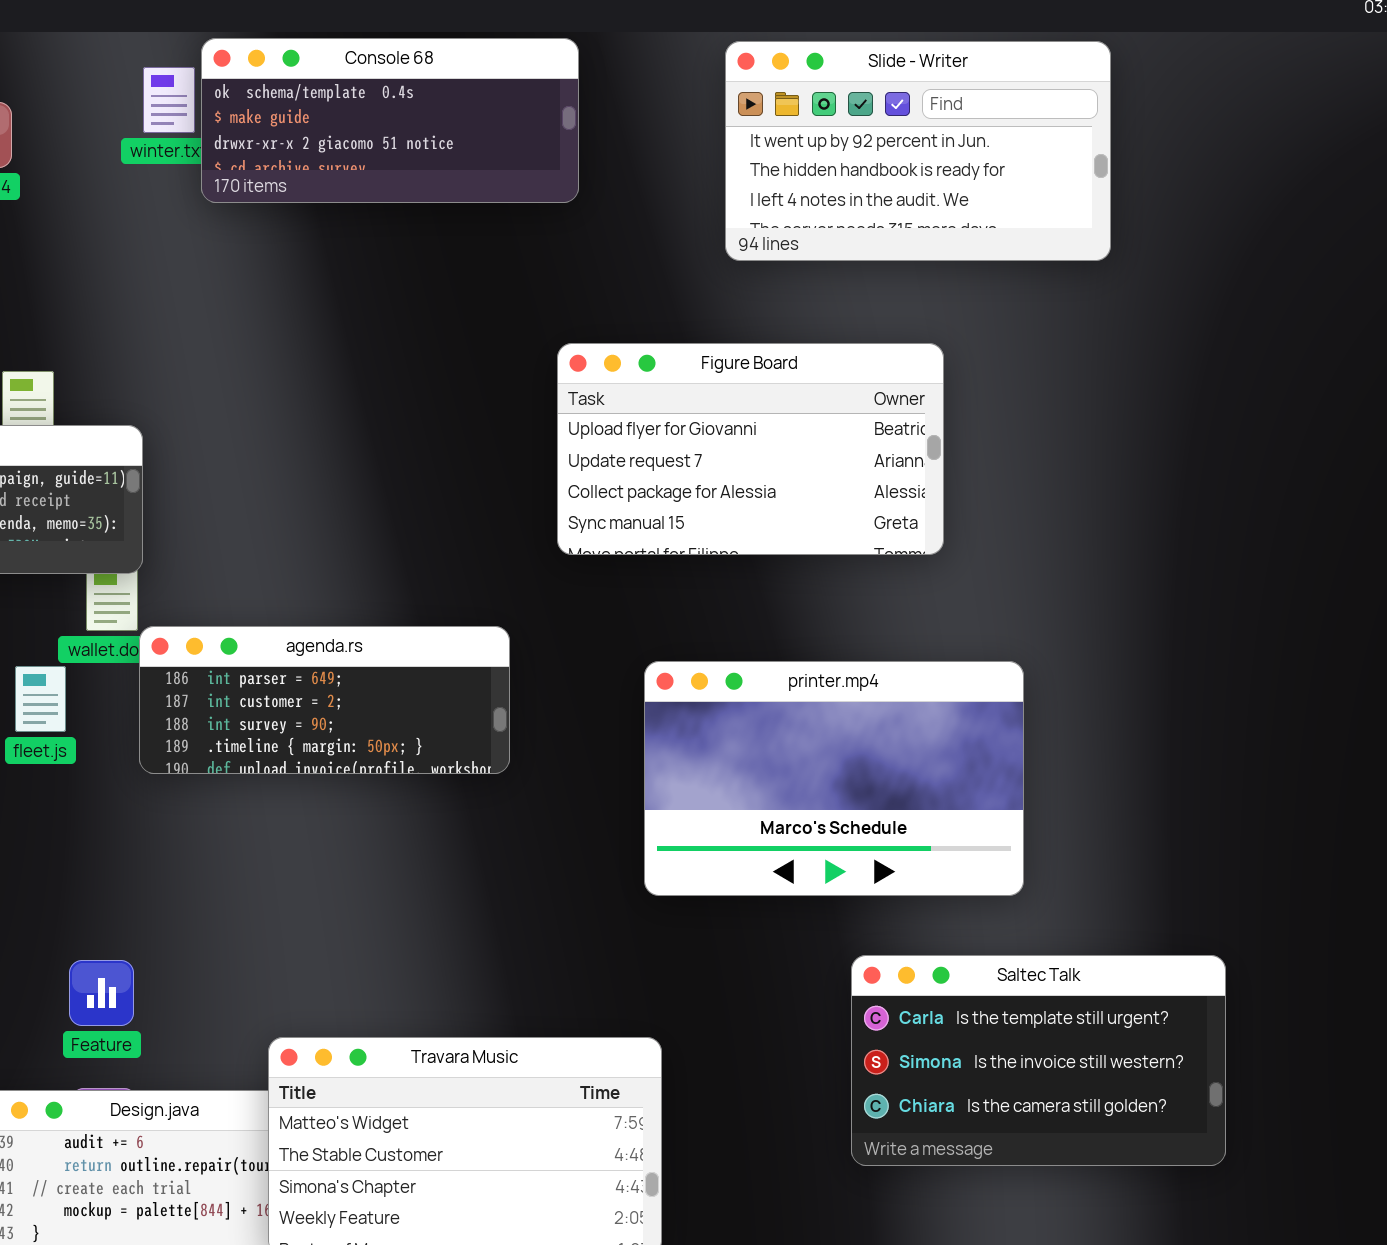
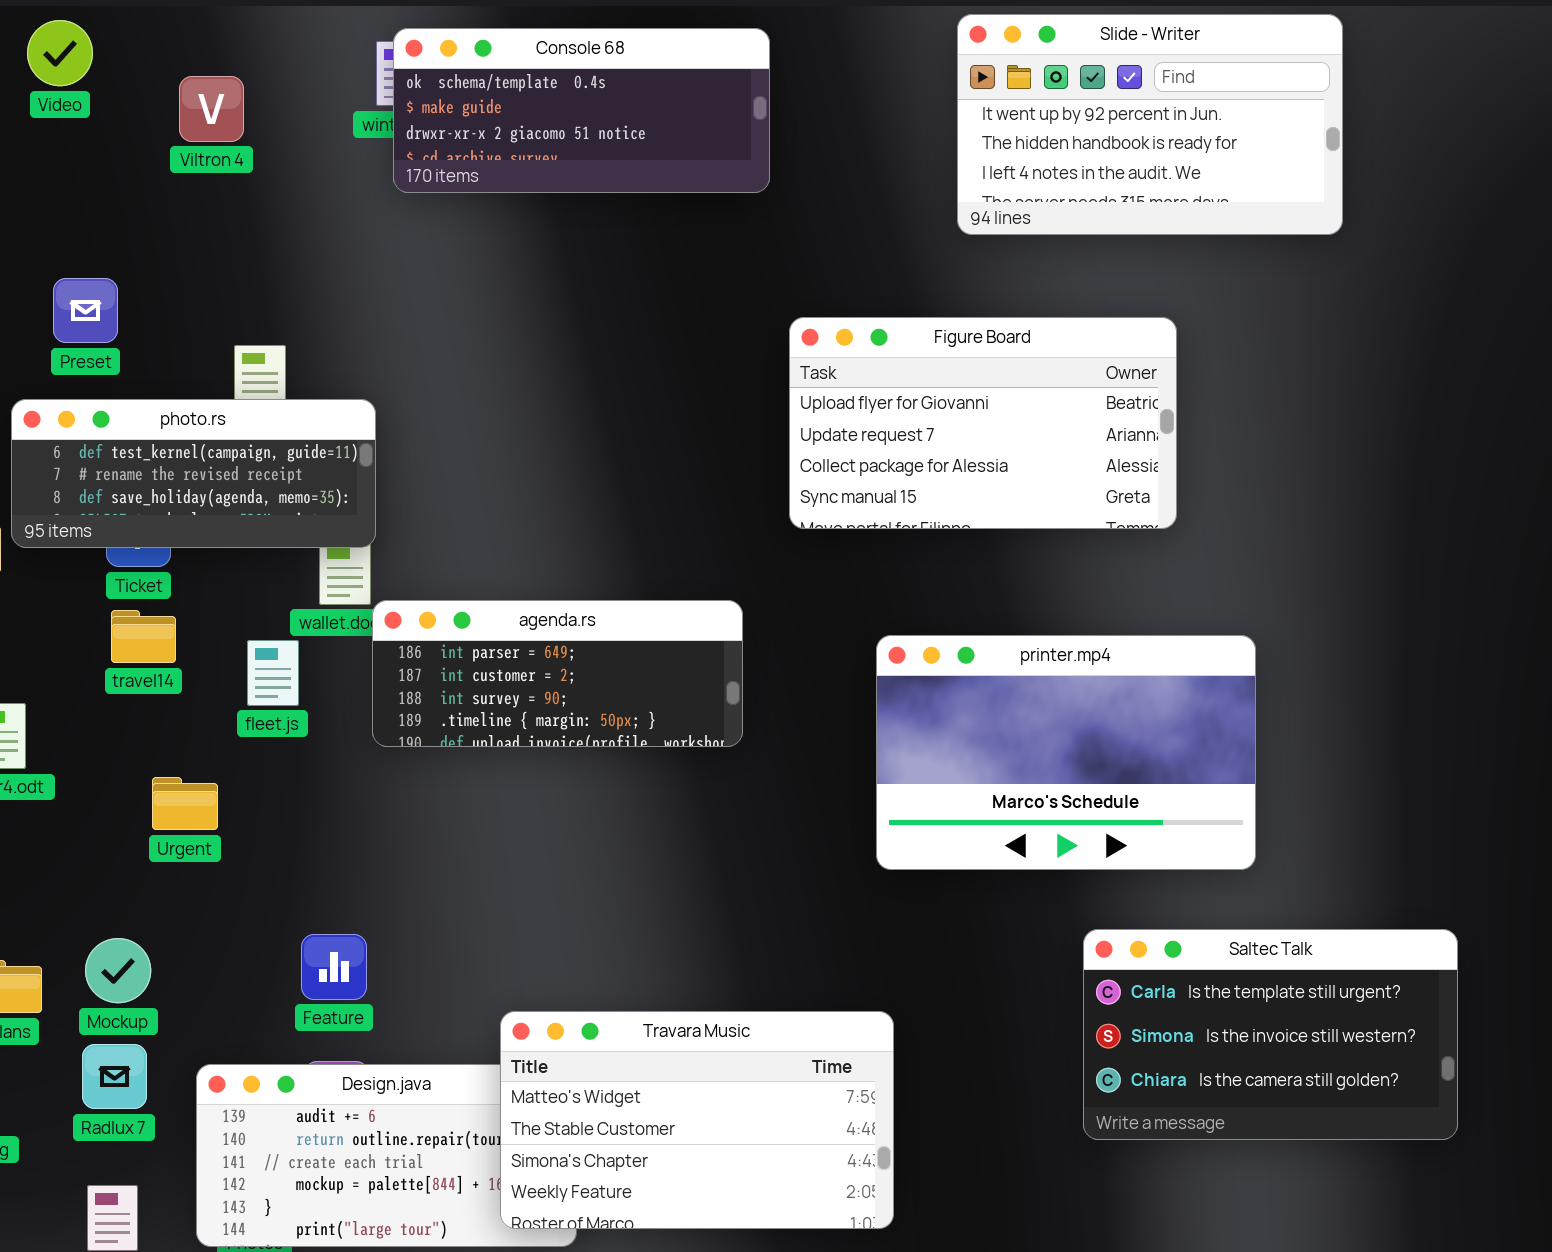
Console 68: [201,38,579,203] -> [393,28,770,193], moved

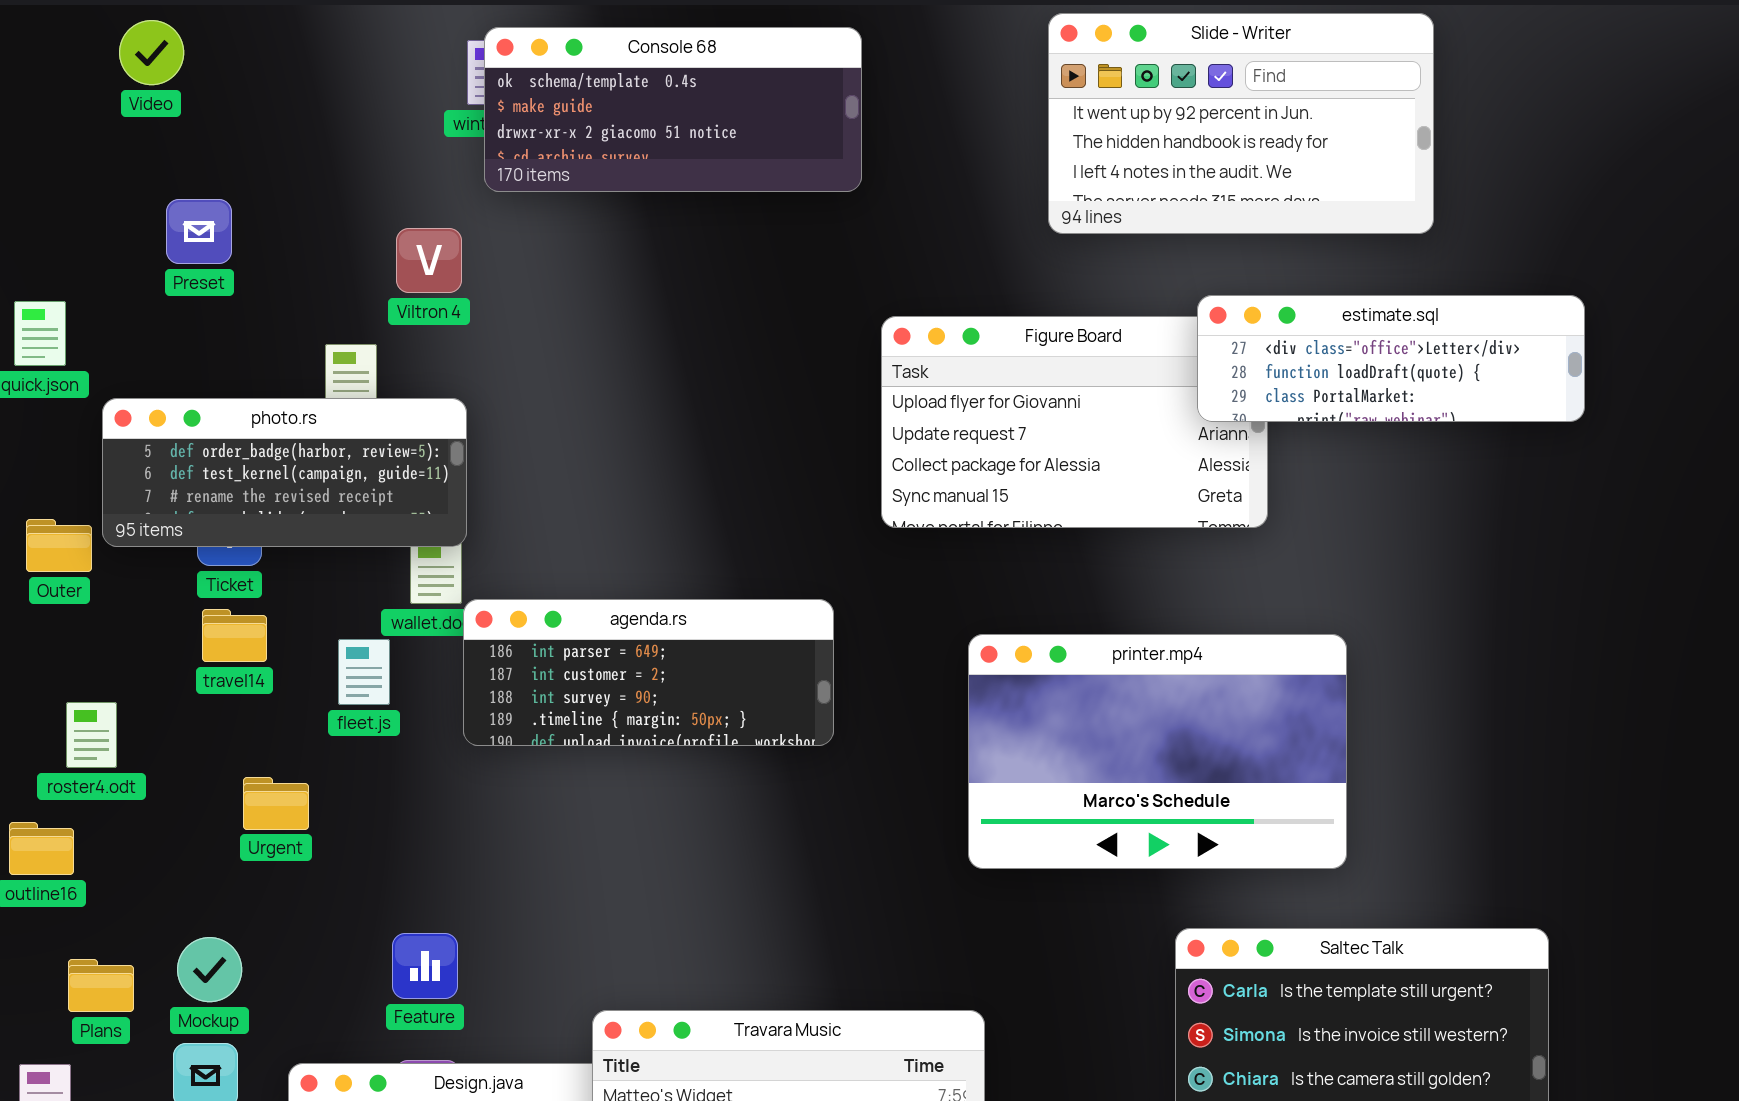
Viltron 4: [179,76,244,142] -> [396,228,462,293], moved
Preset: [53,278,118,343] -> [166,199,232,264], moved
estimate.sql: none -> [1197,295,1585,422], opened
photo.rs: [11,399,376,548] -> [102,398,467,547], scrolled up 1 row

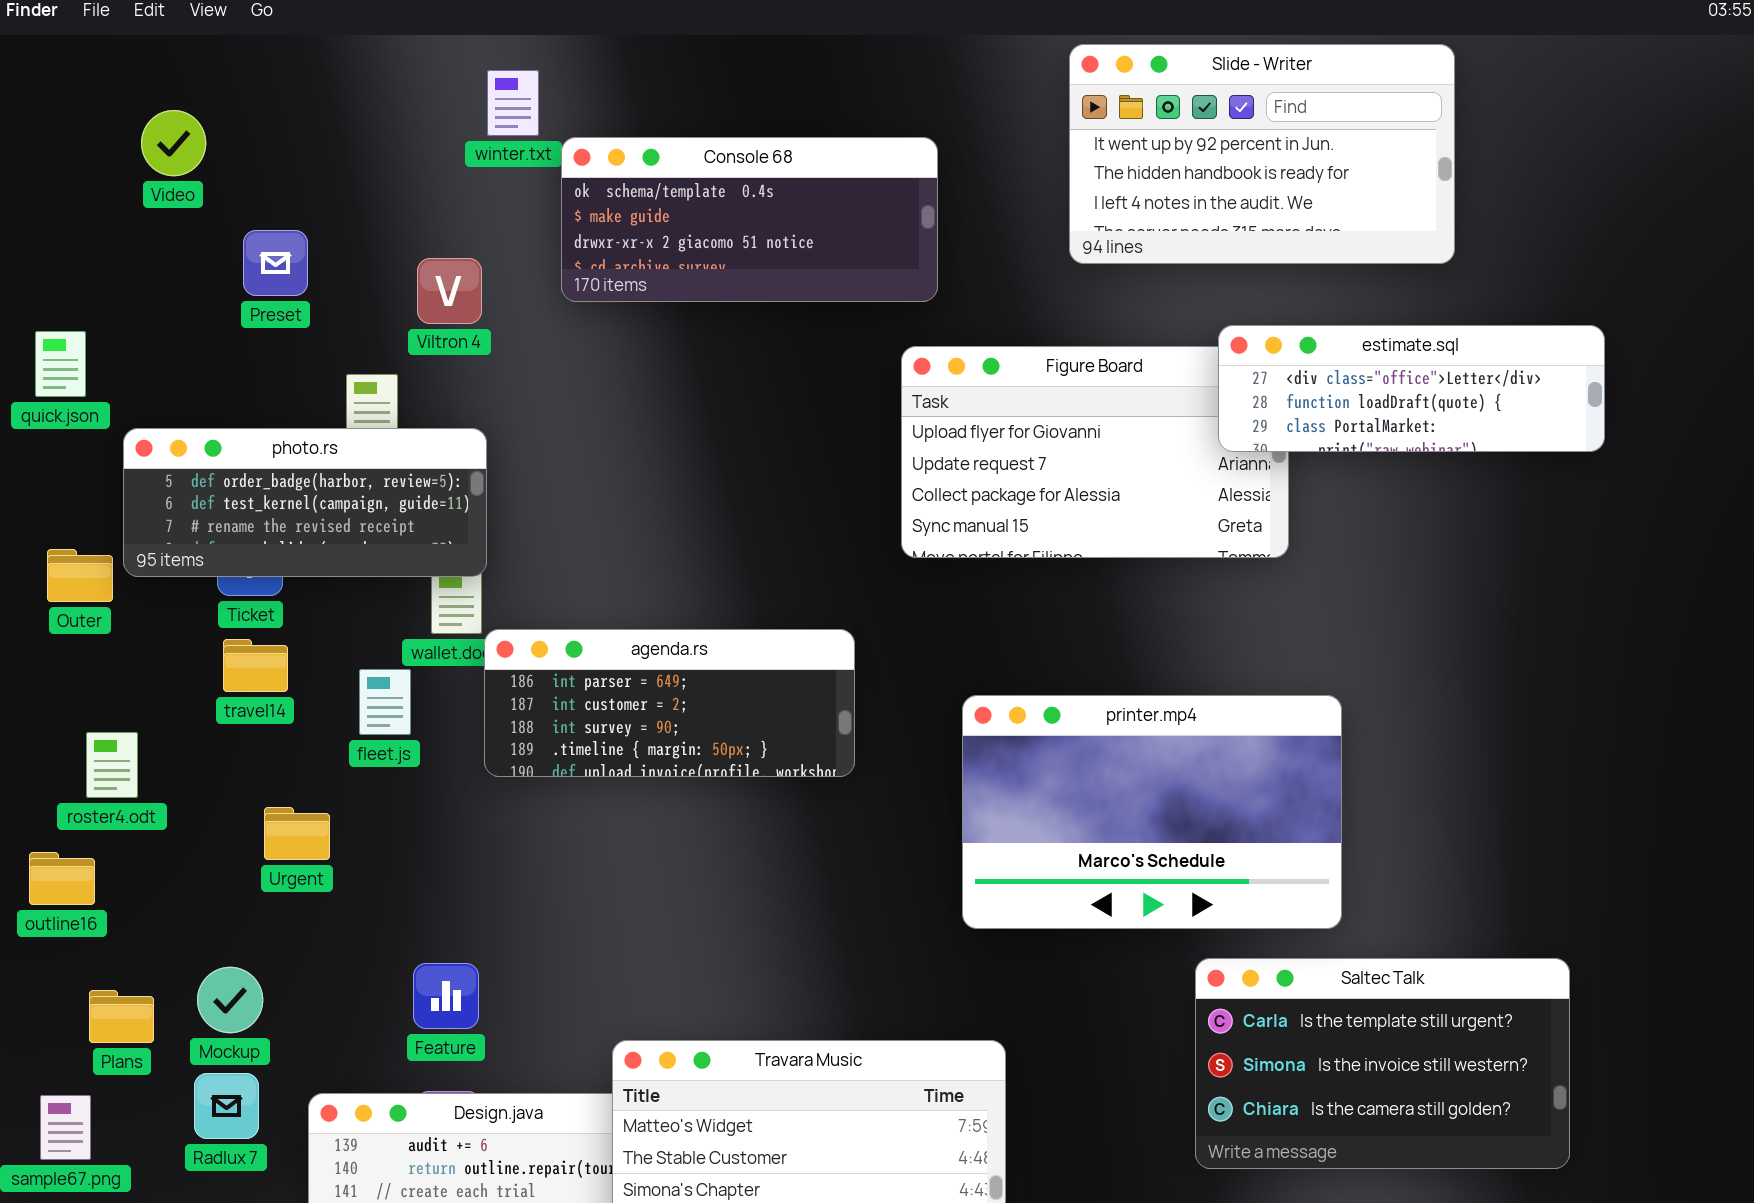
Video: [119,20,184,85] -> [141,110,206,176], moved
Console 68: [484,27,862,192] -> [561,137,938,302], moved
Preset: [166,199,232,264] -> [243,230,308,296], moved
printer.mp4: [968,634,1347,869] -> [962,695,1342,929], moved

